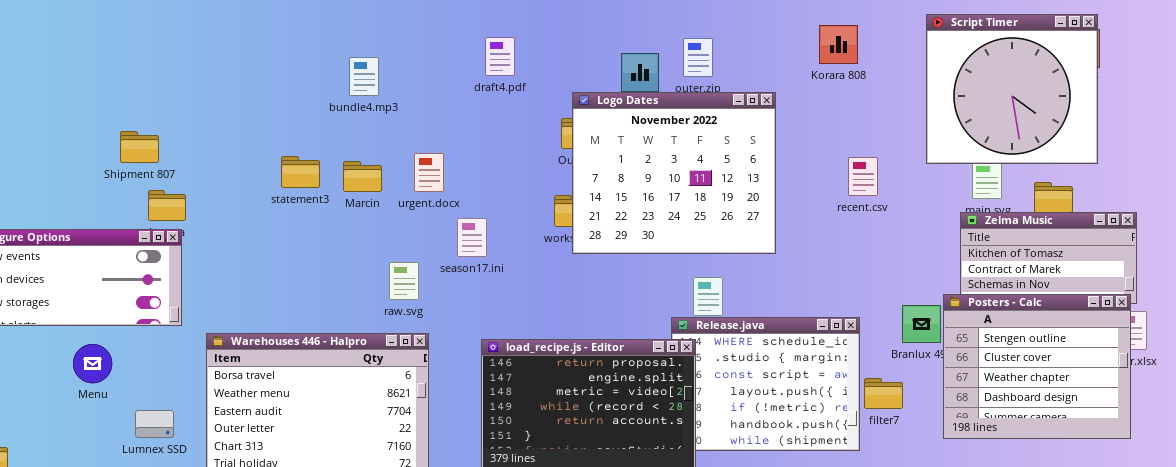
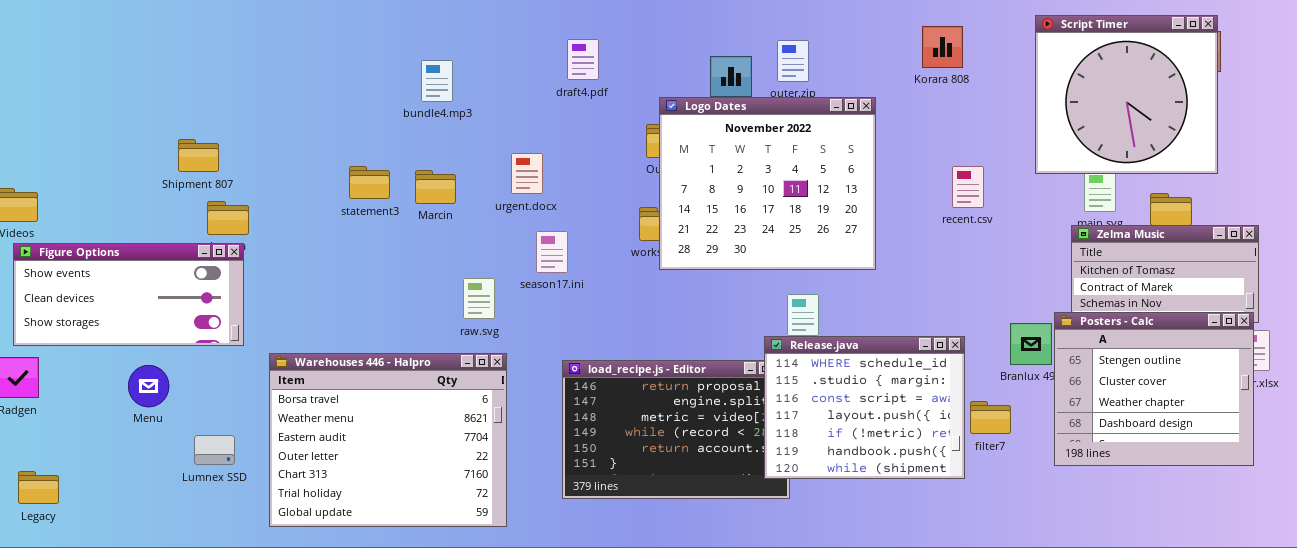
urgent.docx: [414,153,444,192] -> [511,153,543,194], moved
Release.java: [671,317,860,451] -> [764,336,965,479], raised

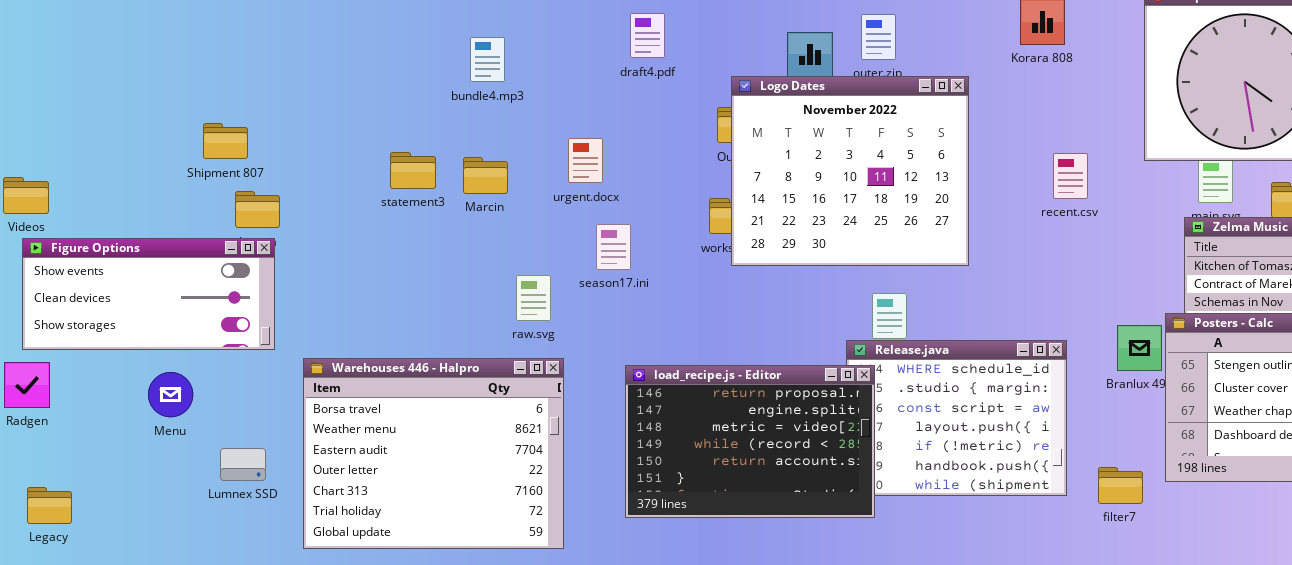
load_recipe.js - Editor: [562,360,790,499] -> [625,365,875,518], raised
filter7: [970,401,1011,434] -> [1098,467,1143,504], moved

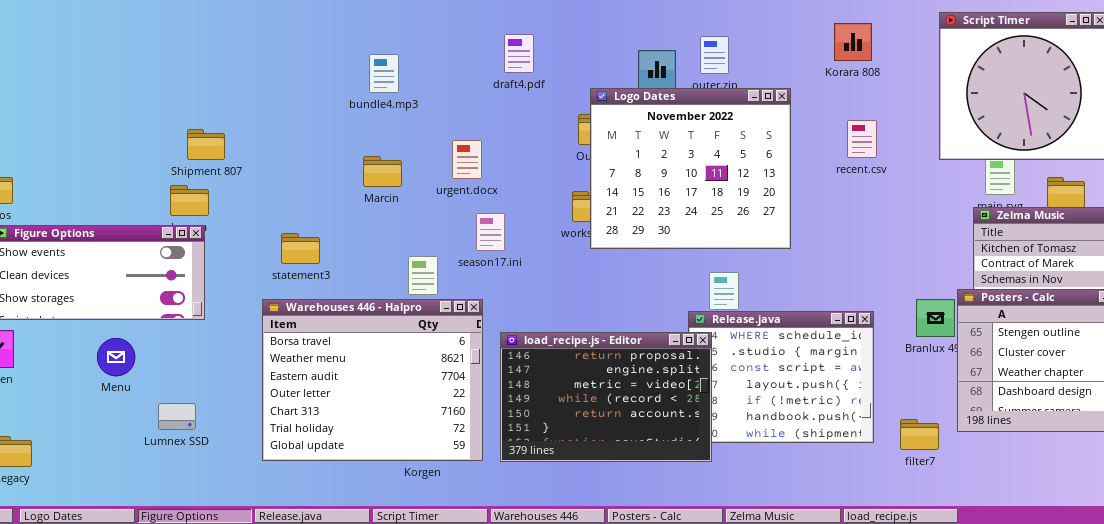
Shipment 807: [203,123,248,159] -> [187,129,225,160], moved
statement3: [390,152,436,189] -> [281,233,320,264], moved
recent.csv: [1053,153,1088,199] -> [847,120,877,158], moved
Warehouses 446 - Halpro: [303,358,564,549] -> [262,299,483,461], moved

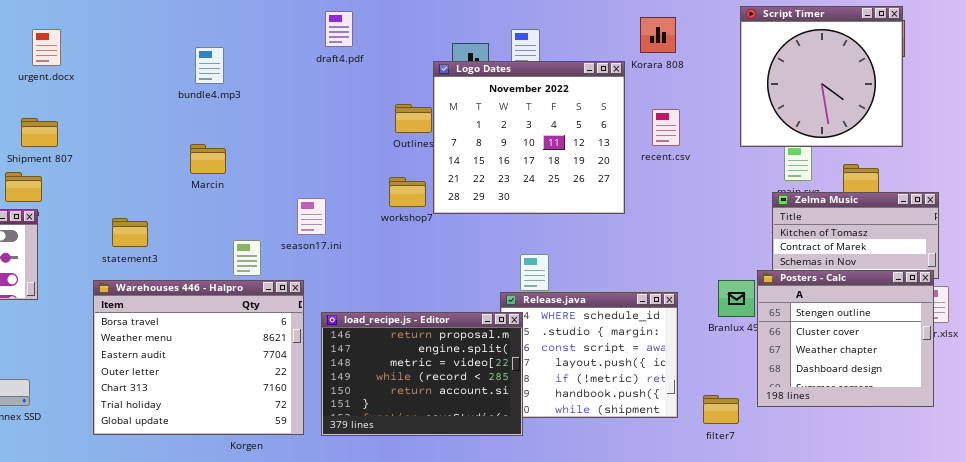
draft4.pdf: [504,34,534,73] -> [325,11,353,47], moved
Logo Dates: [590,88,791,249] -> [433,61,625,214], moved
urgent.docx: [452,140,482,179] -> [32,29,61,66], moved

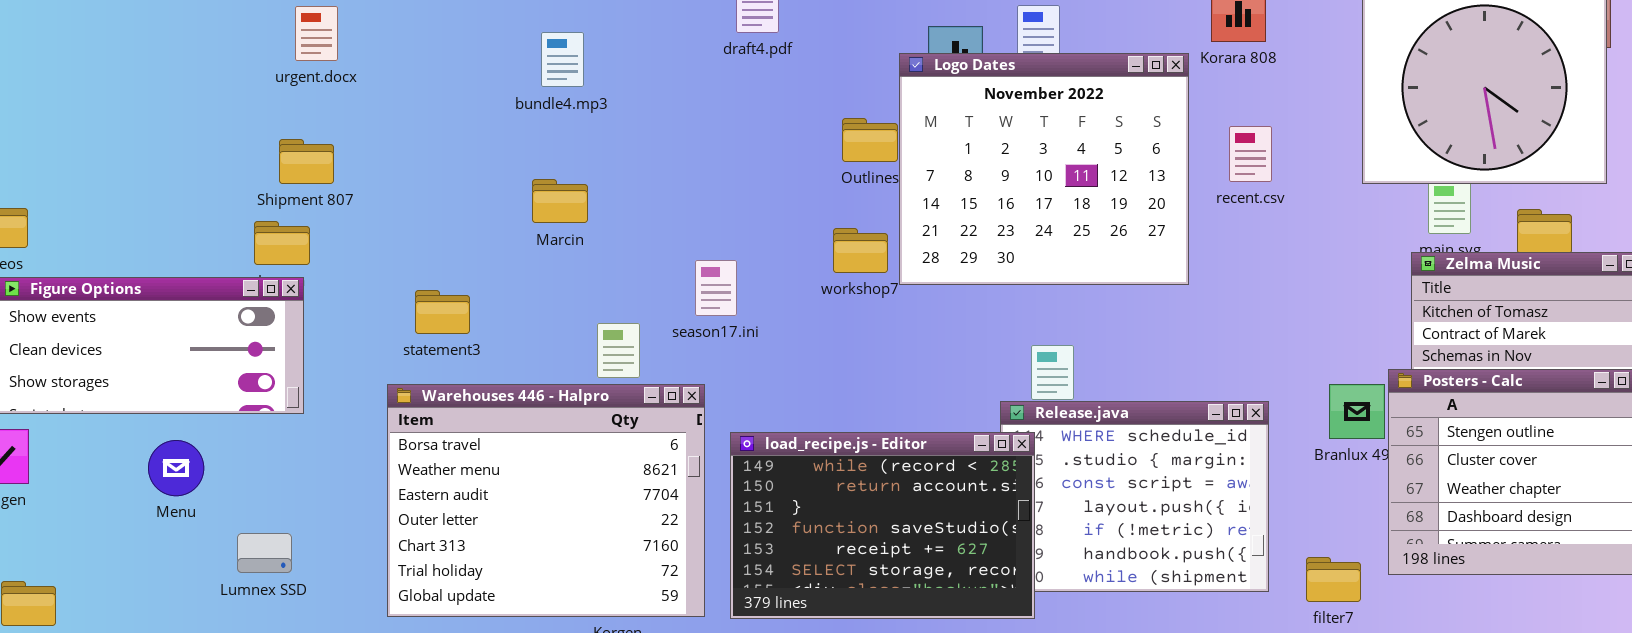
load_recipe.js - Editor: [321,312,523,436] -> [730,432,1035,619], scrolled down 3 rows

